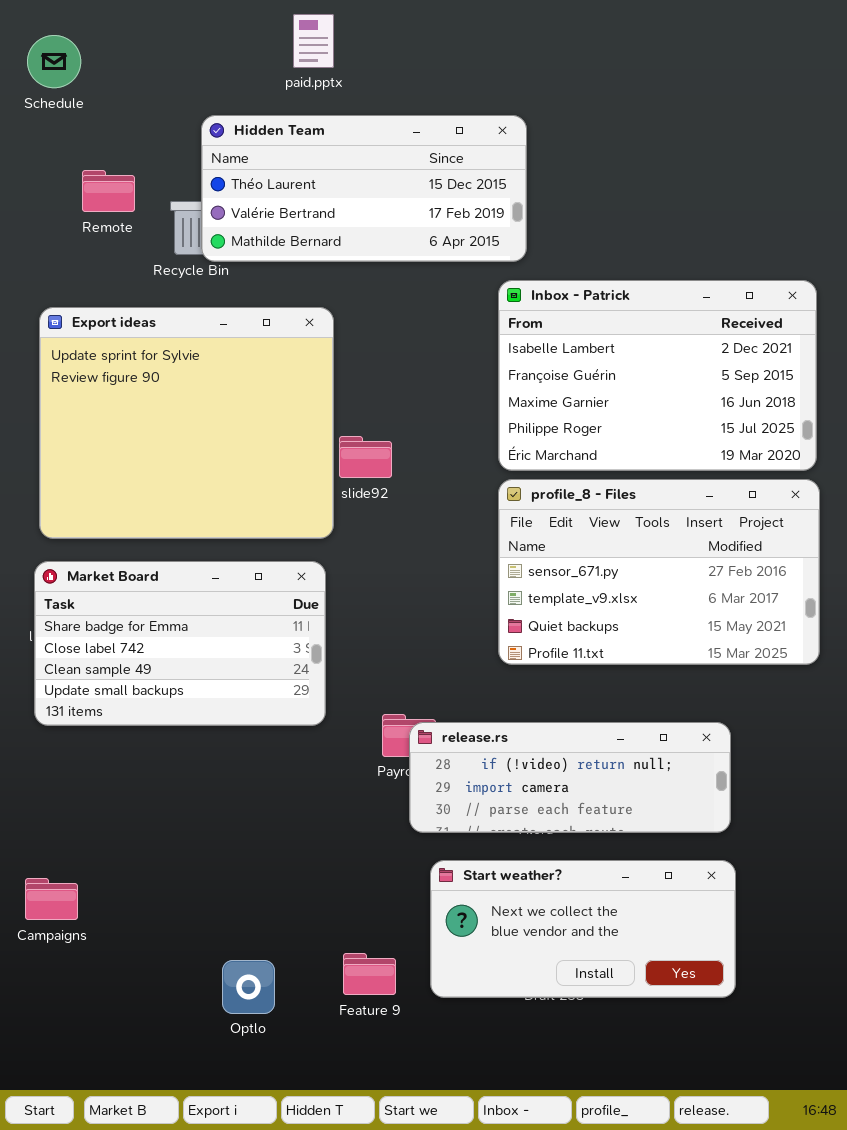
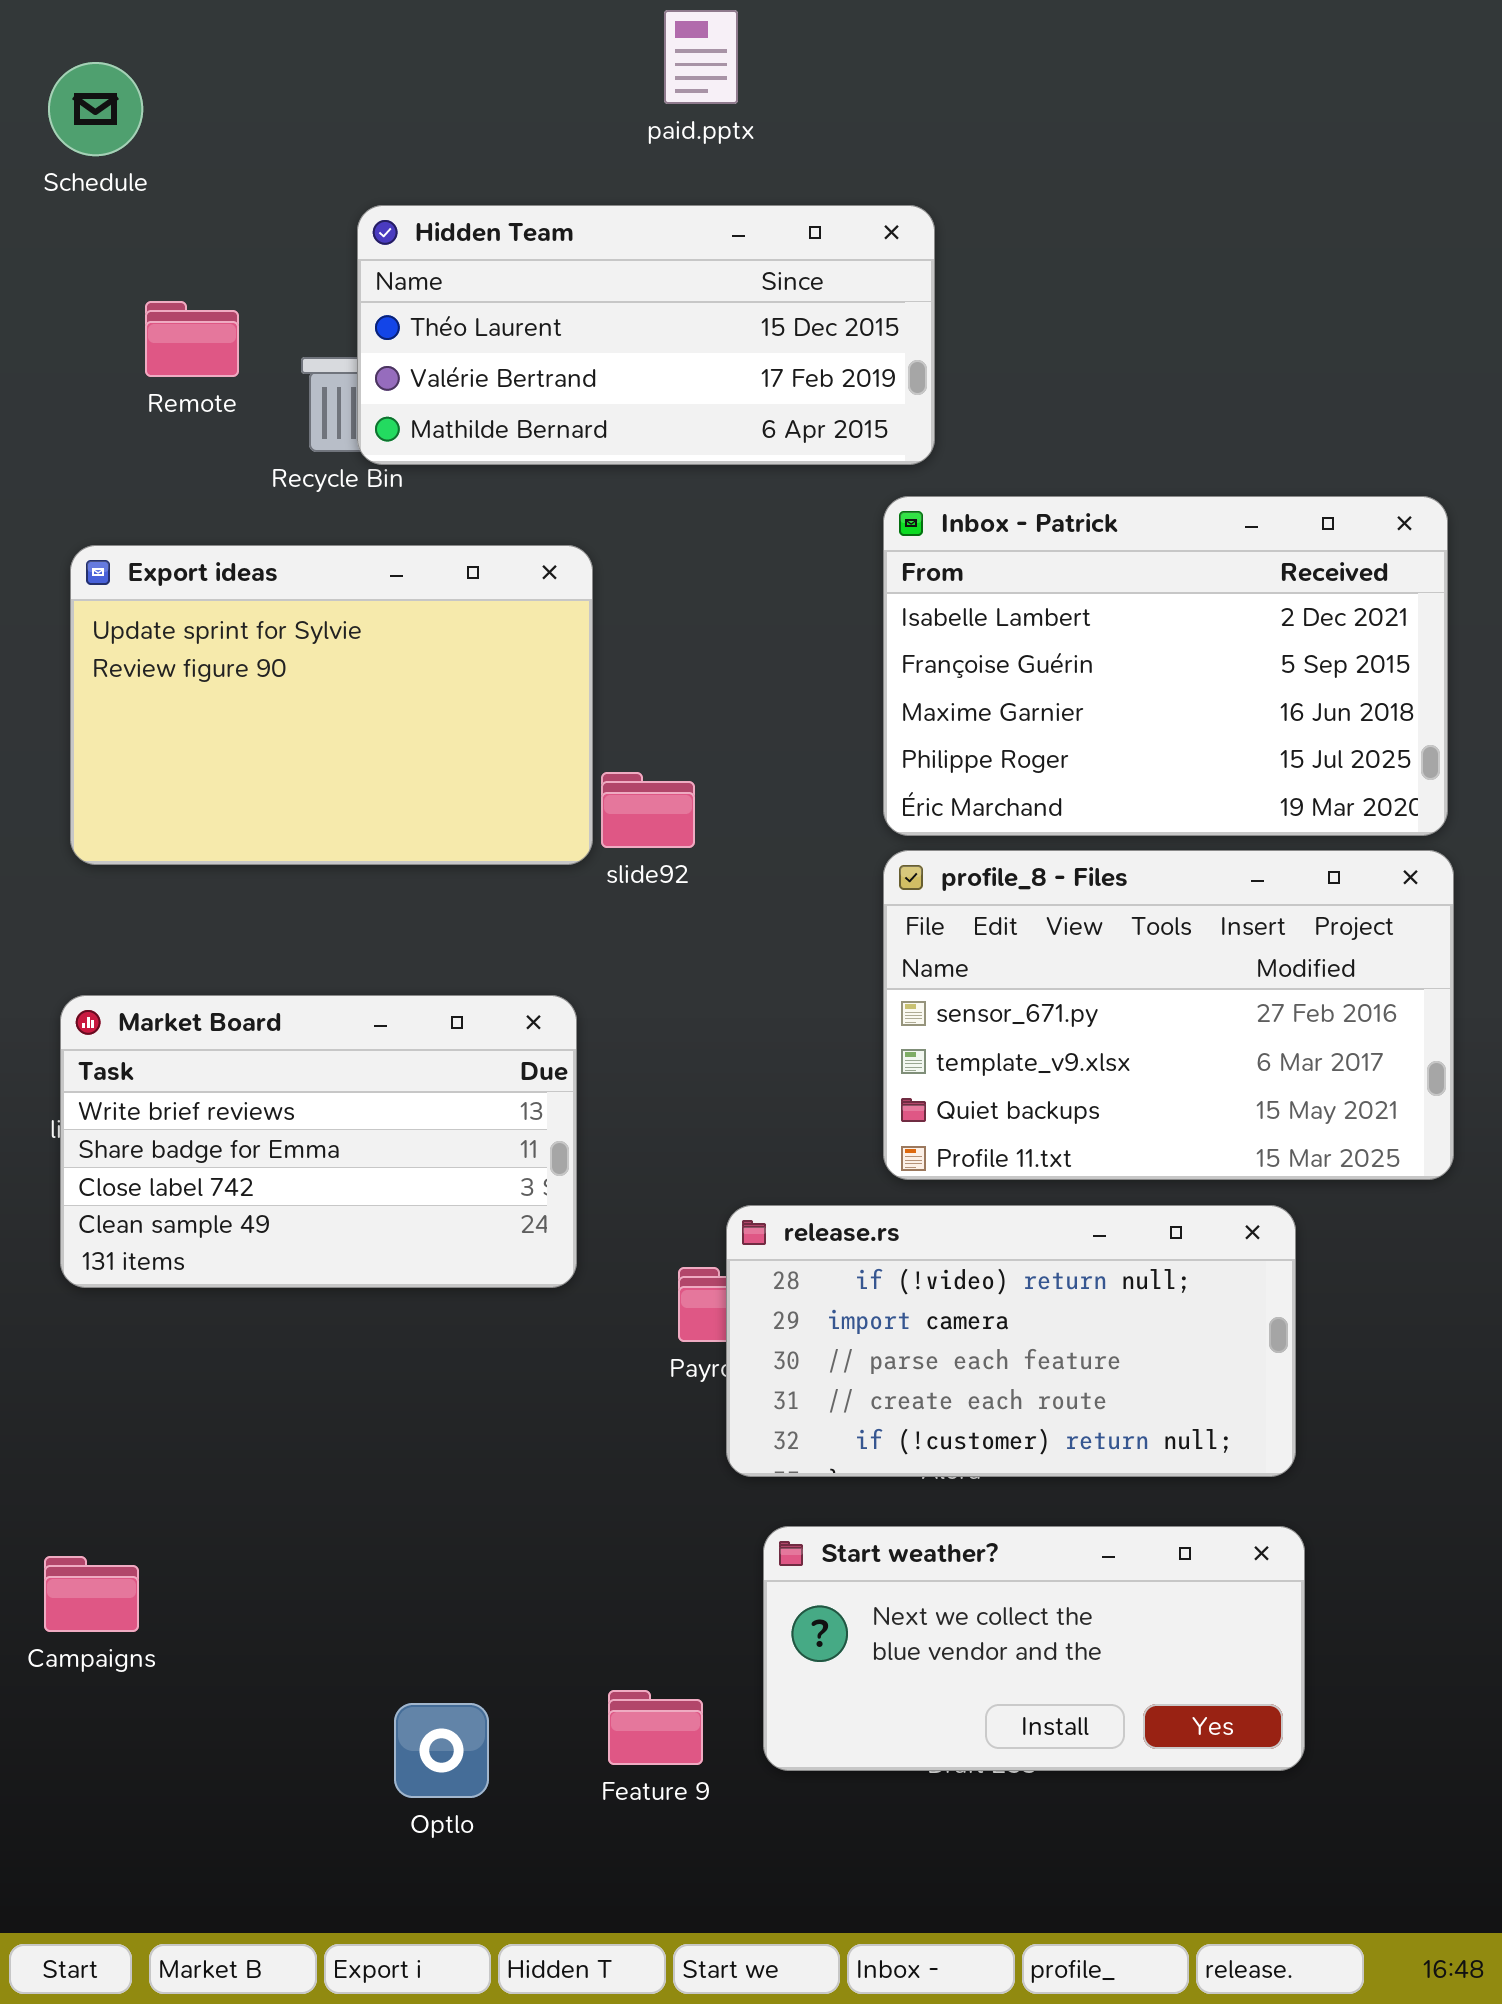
paid.pptx: [293,14,334,68] -> [664,10,738,104], moved
Export ideas: [39,307,334,539] -> [70,545,593,865], resized
Market Board: [34,561,326,726] -> [60,995,577,1288], scrolled up 1 row
release.rs: [409,722,731,833] -> [726,1205,1296,1477], resized

